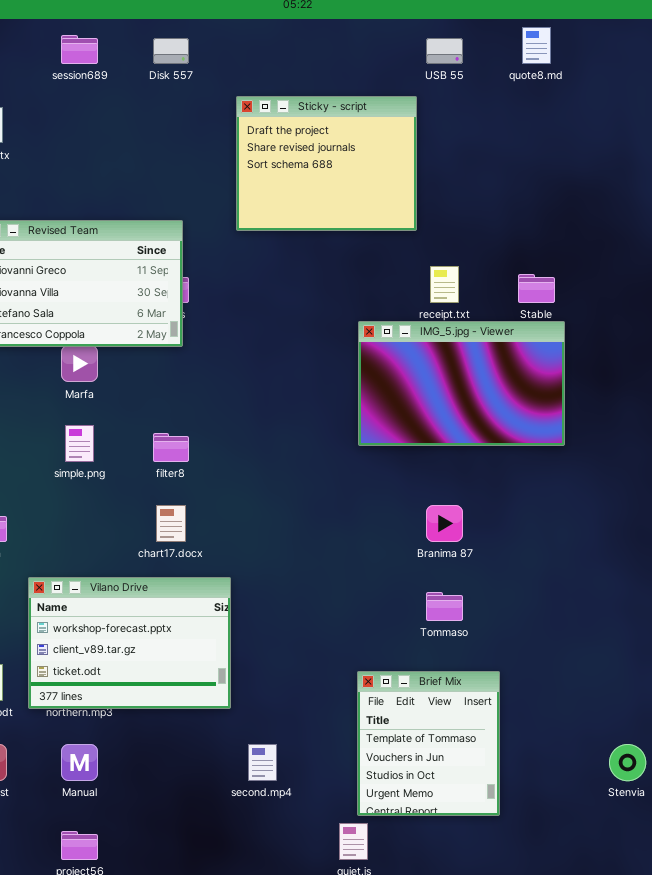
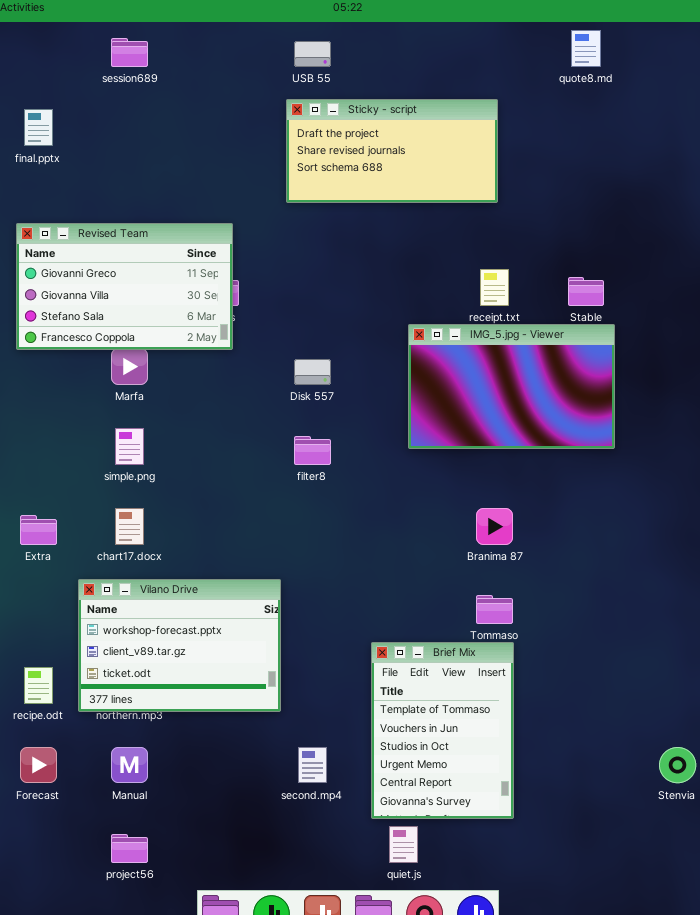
Disk 557: [153,38,189,64] -> [294,359,331,385], moved
USB 55: [426,38,463,64] -> [294,41,331,67], moved
Sticky - script: [236,96,417,231] -> [286,99,498,203], resized
filter8: [153,433,189,462] -> [294,436,331,465], moved
chart17.docx: [156,505,186,542] -> [115,508,144,545], moved
Brief Mix: [357,671,500,816] -> [371,642,514,819], moved, resized

